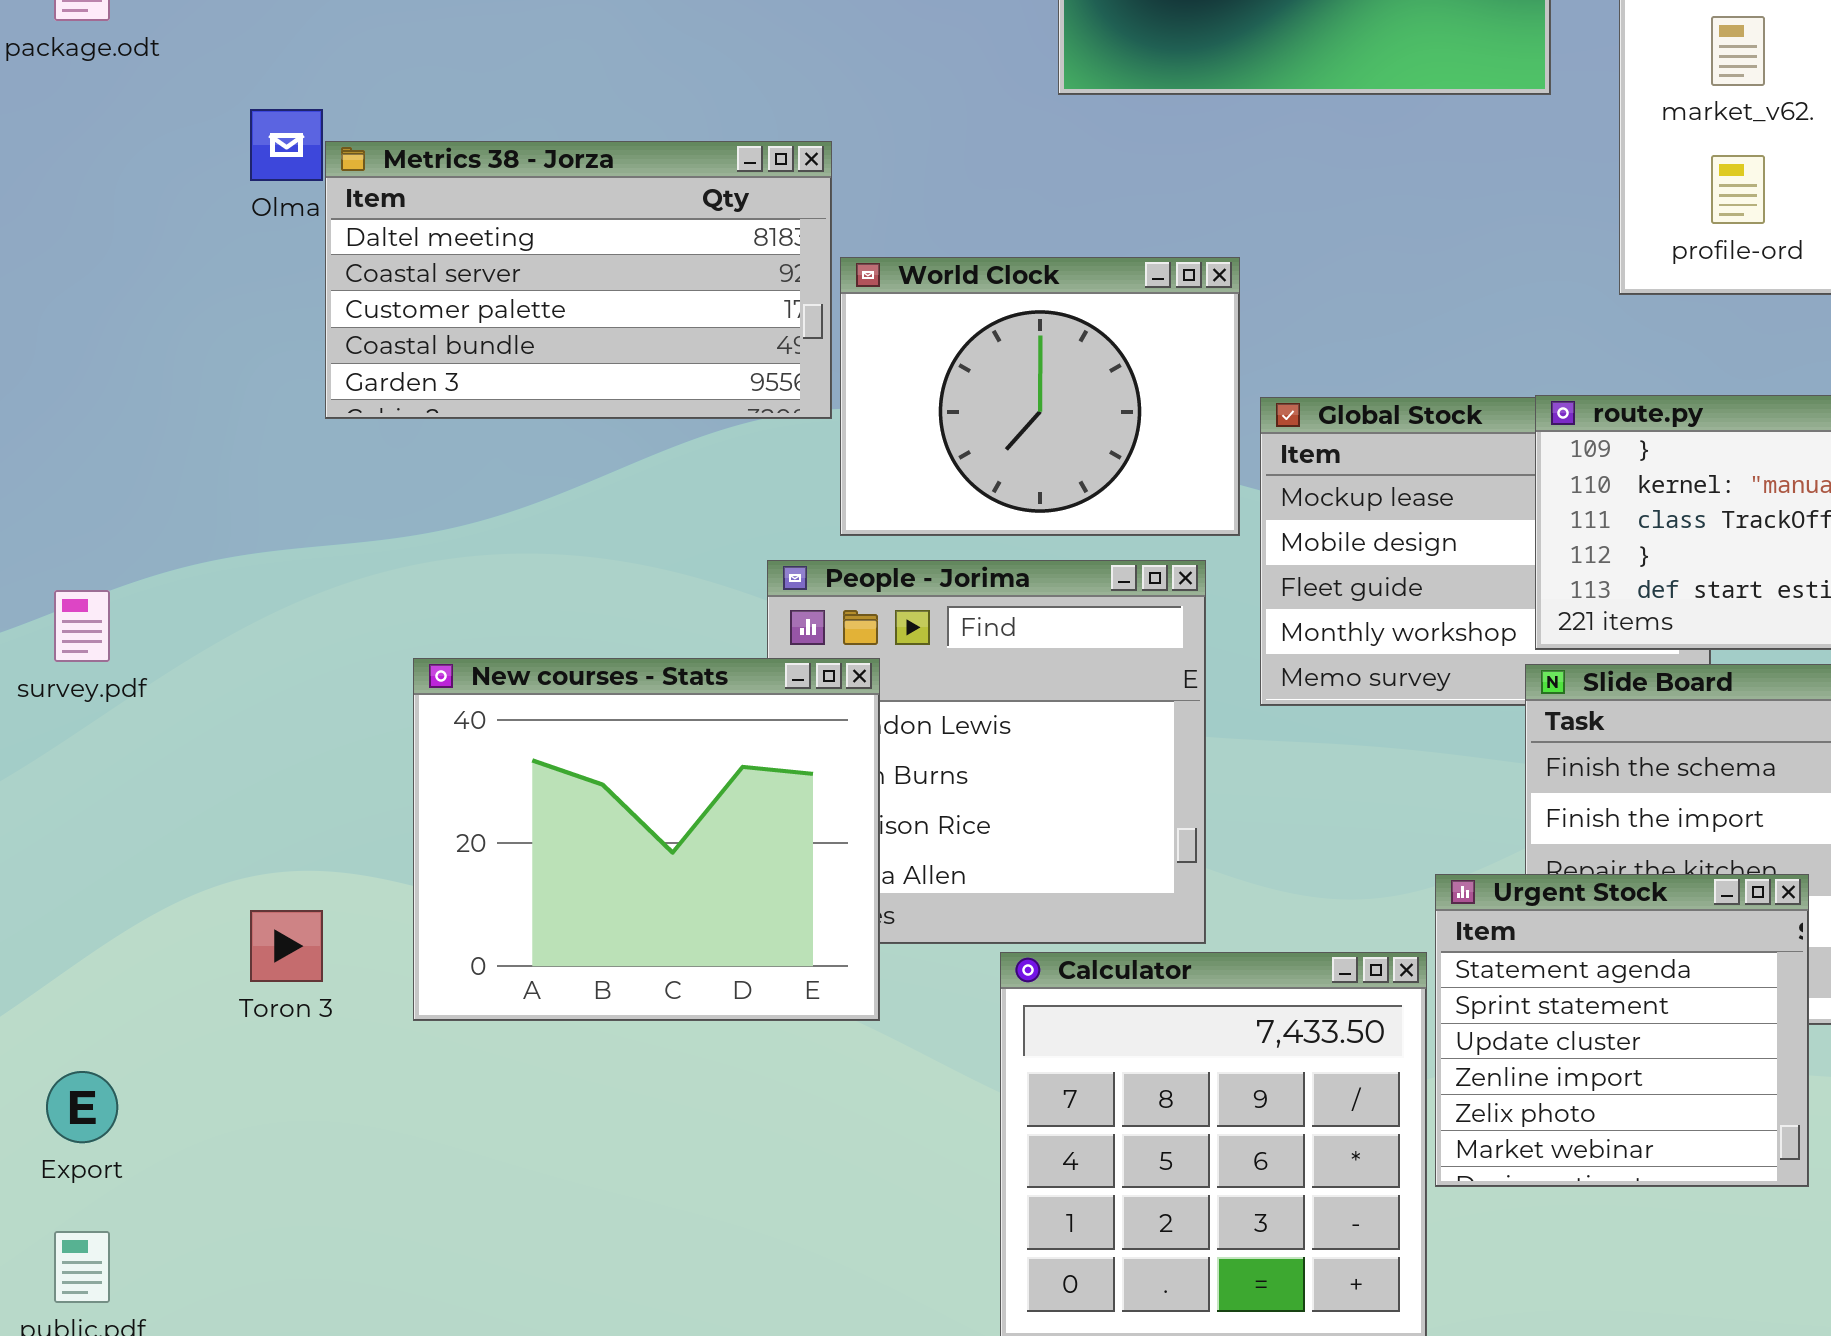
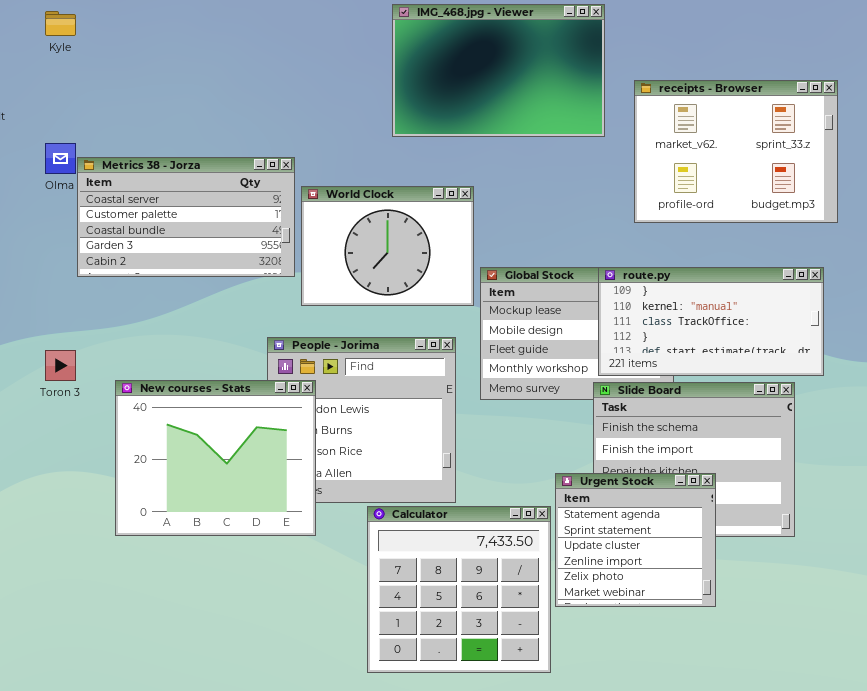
Metrics 38 - Jorza: [325,141,832,419] -> [77,157,295,277], scrolled down 1 row
World Clock: [840,257,1240,536] -> [301,186,474,306], moved
Toron 3: [250,910,323,982] -> [45,350,76,381], moved

